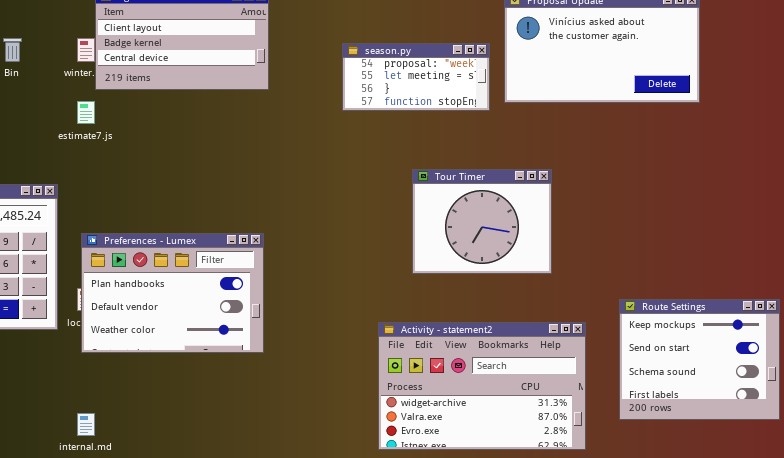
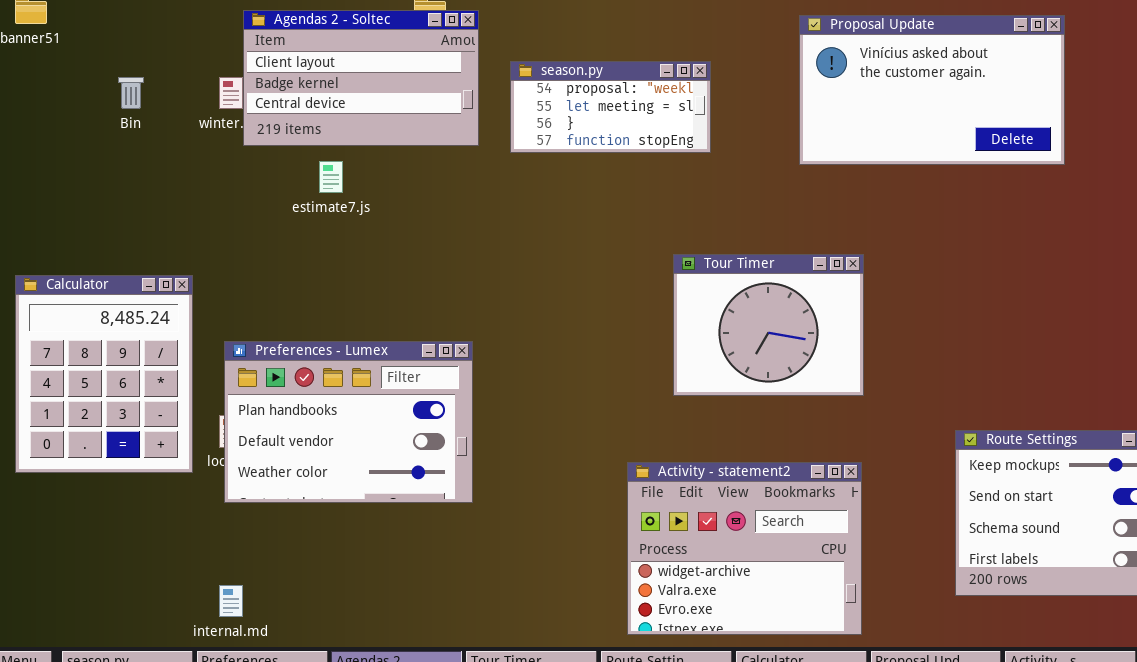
season.py: [342,43,490,111] -> [510,61,711,153], moved
estimate7.js: [77,101,95,124] -> [319,161,343,193], moved
Activity - statement2: [378,322,586,450] -> [627,462,862,635], resized

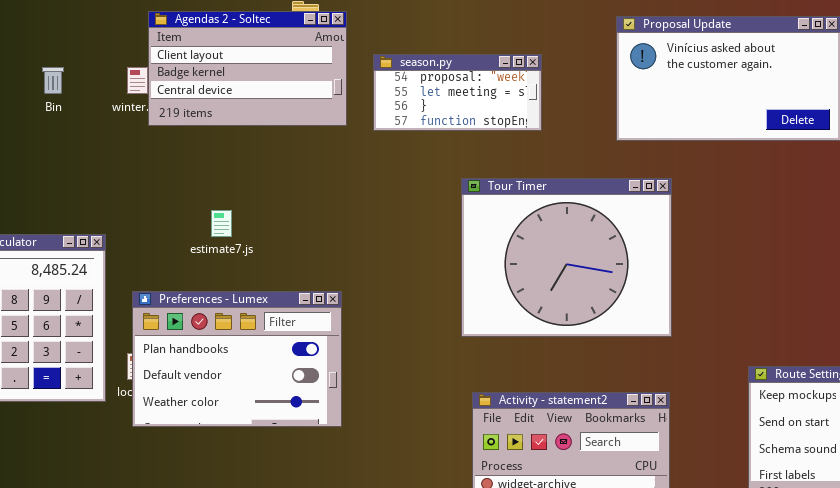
estimate7.js: [319,161,343,193] -> [211,210,232,237], moved
Tour Timer: [673,254,864,396] -> [461,178,672,337], resized

